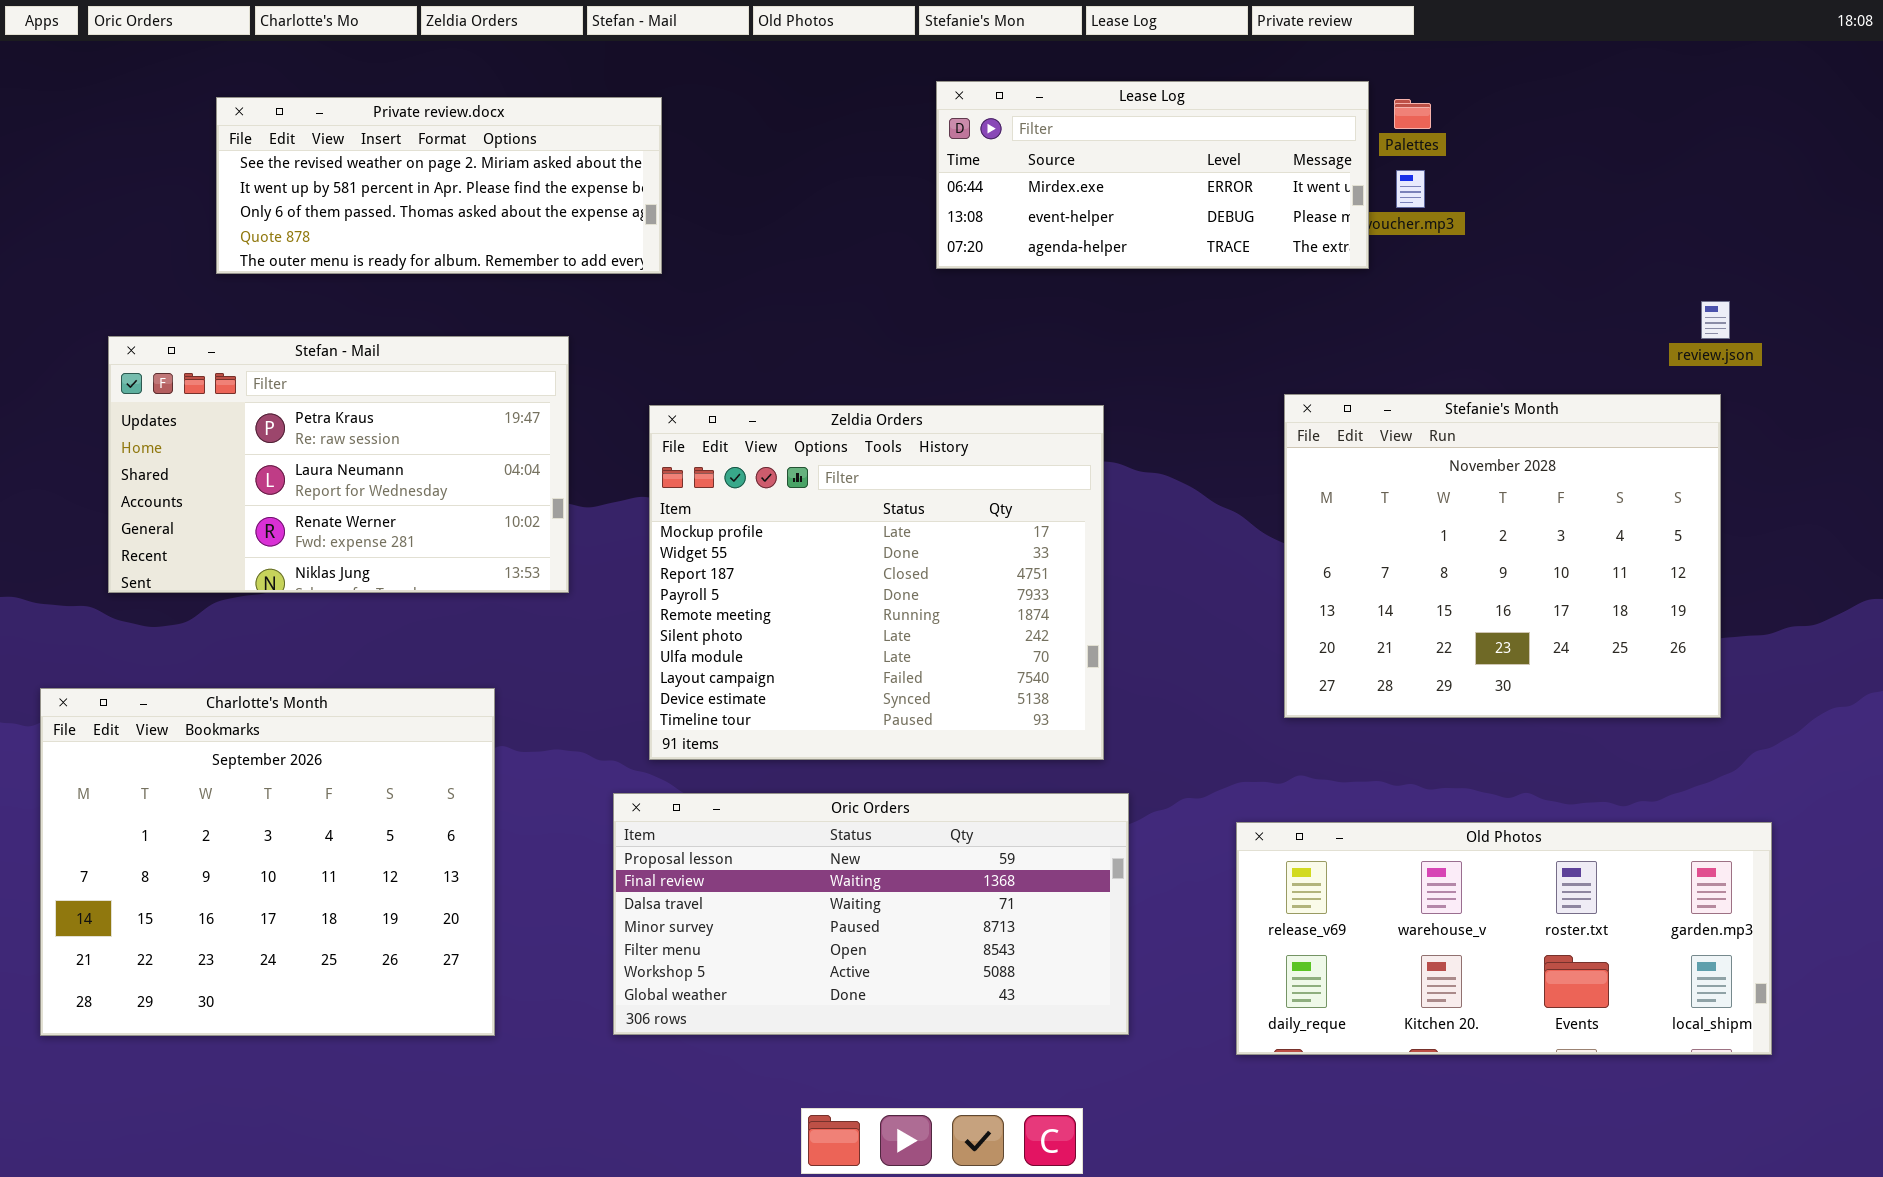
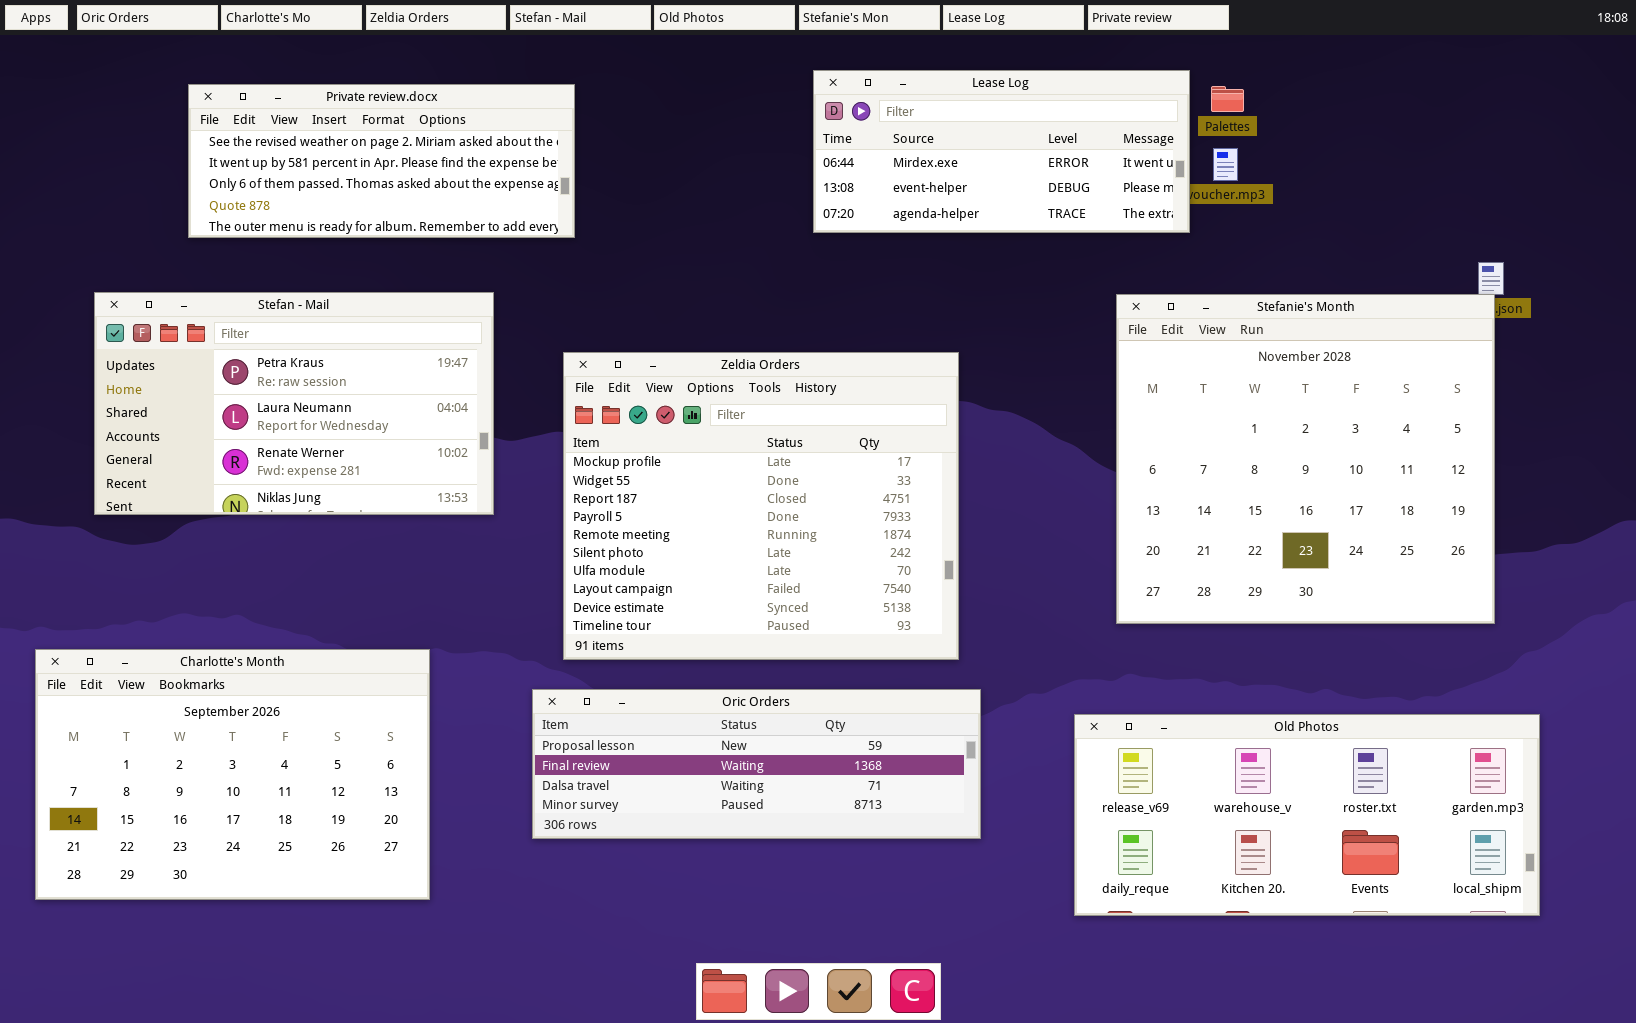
Stefanie's Month: [1284,394,1721,718] -> [1116,294,1495,624], resized
Charlotte's Month: [40,688,495,1036] -> [35,649,430,900], resized
Oric Orders: [613,793,1129,1035] -> [532,689,981,839], resized

